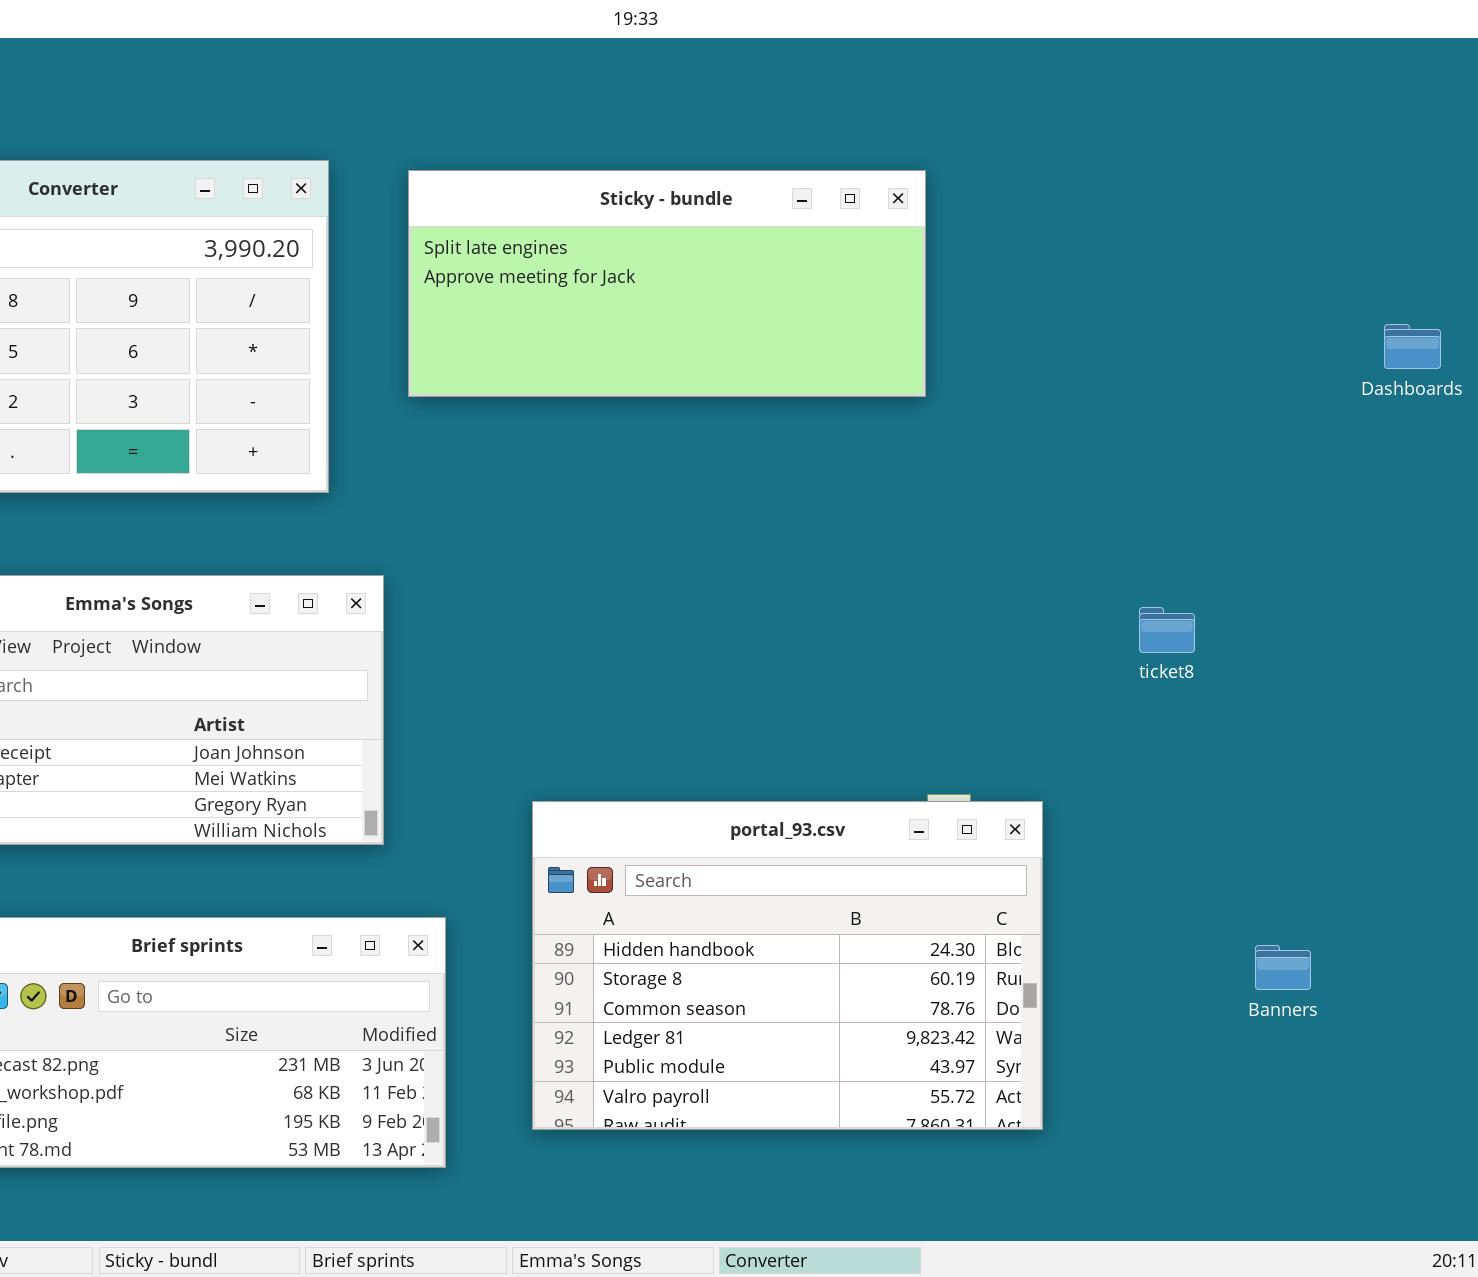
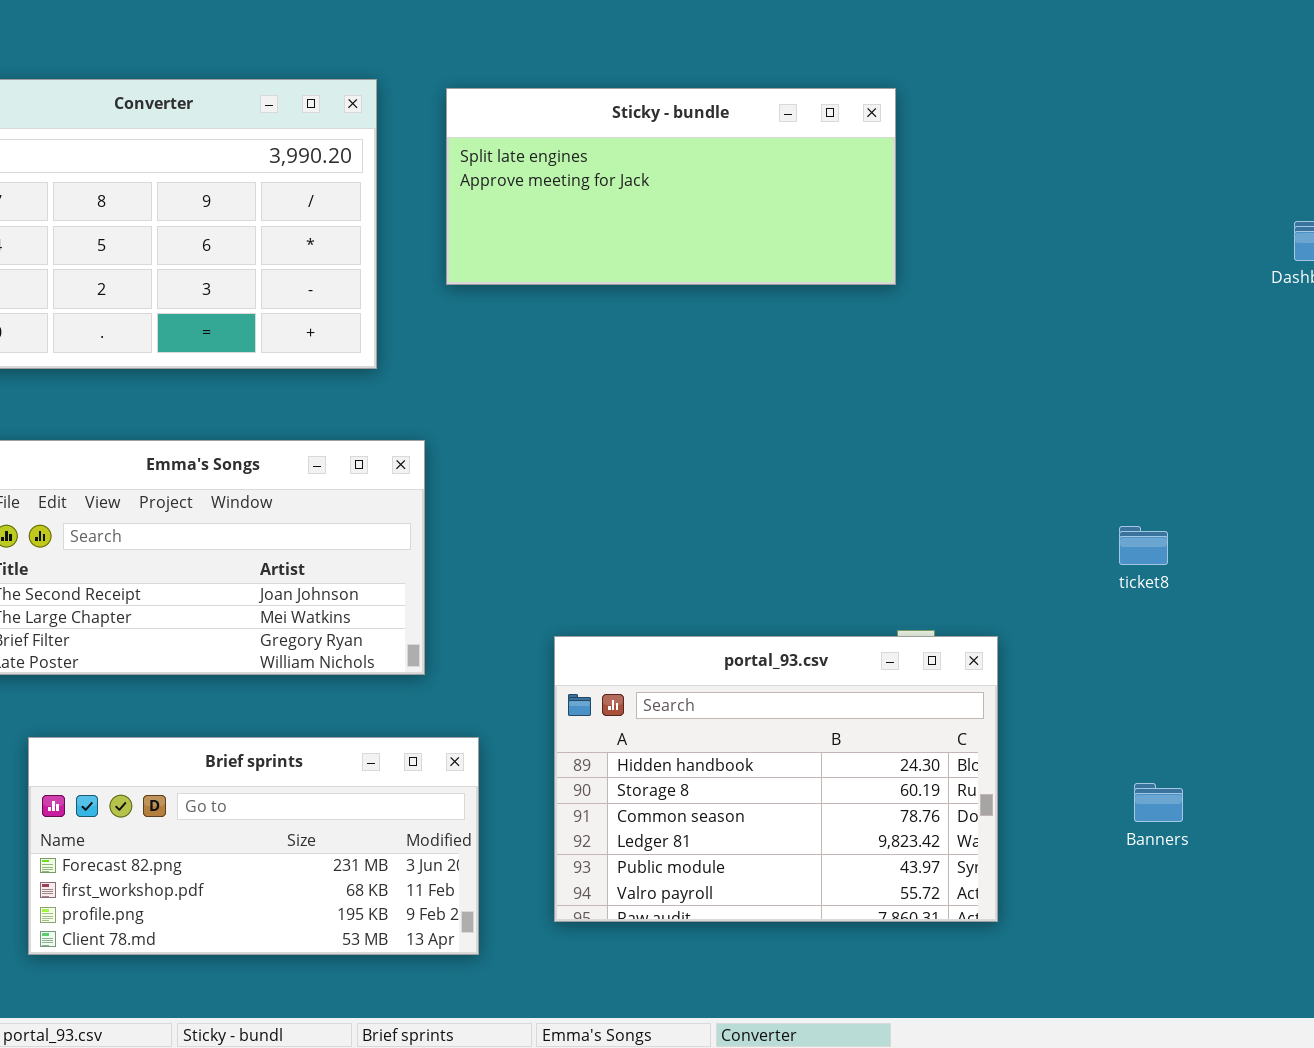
ticket8: [1139,607,1195,653] -> [1119,526,1168,565], moved
Banners: [1255,945,1311,990] -> [1134,783,1183,822], moved

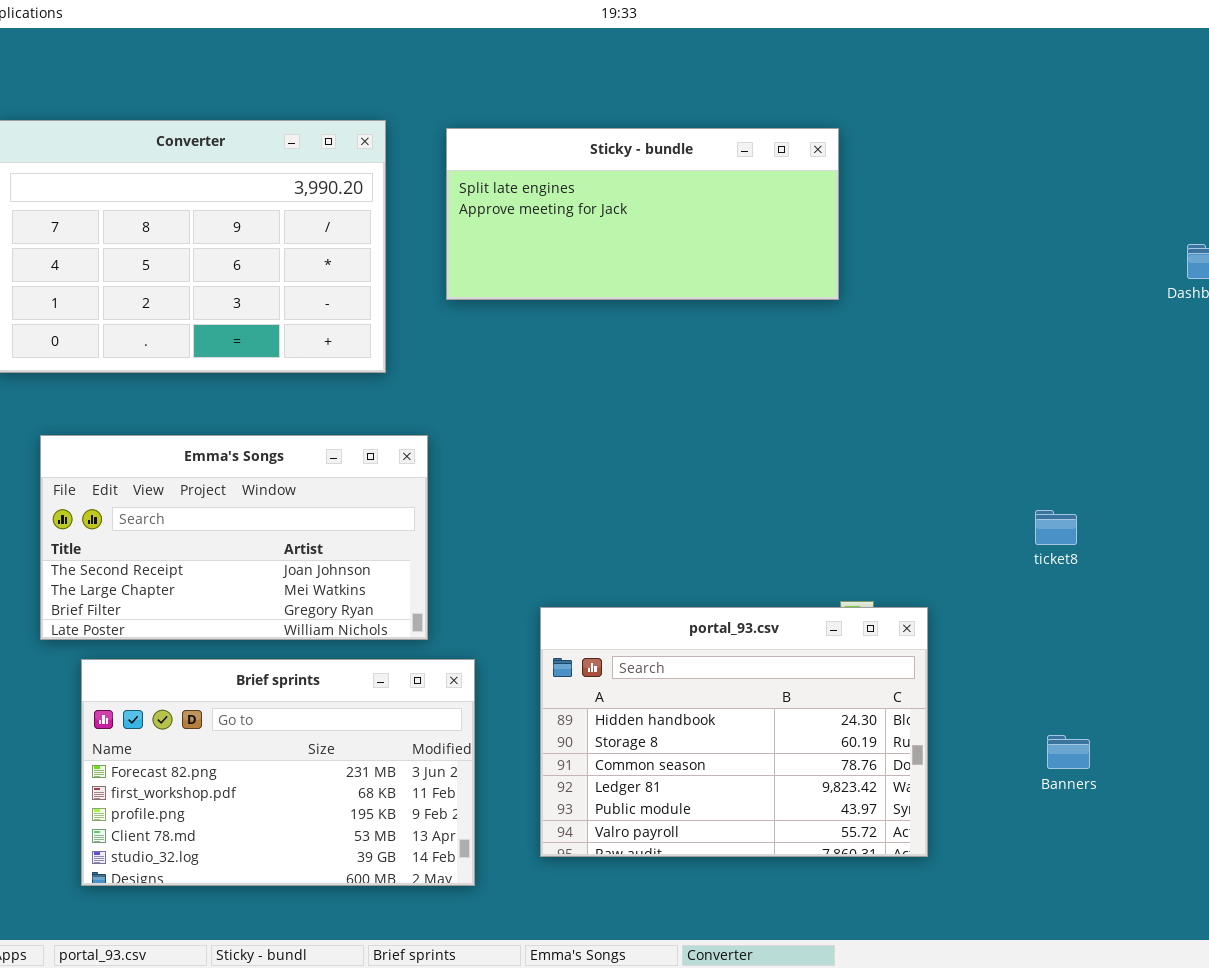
Brief sprints: [28,737,479,955] -> [81,659,475,886], resized

